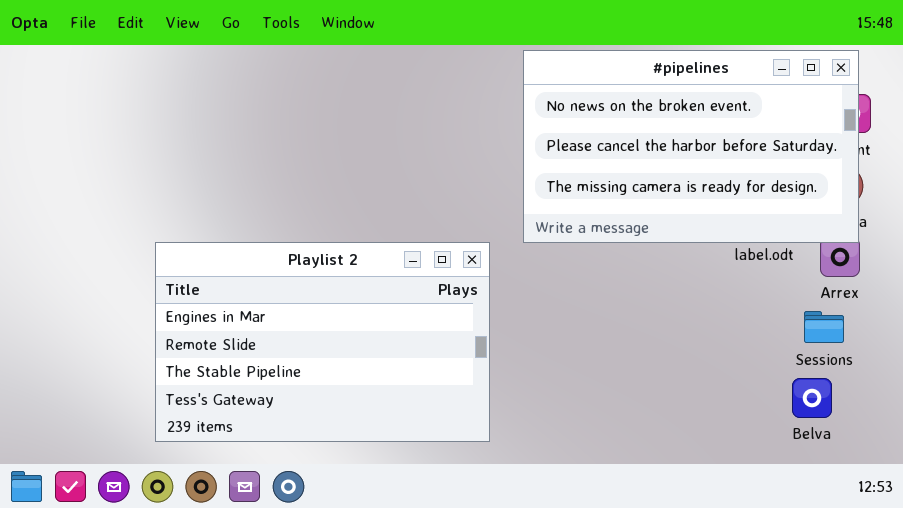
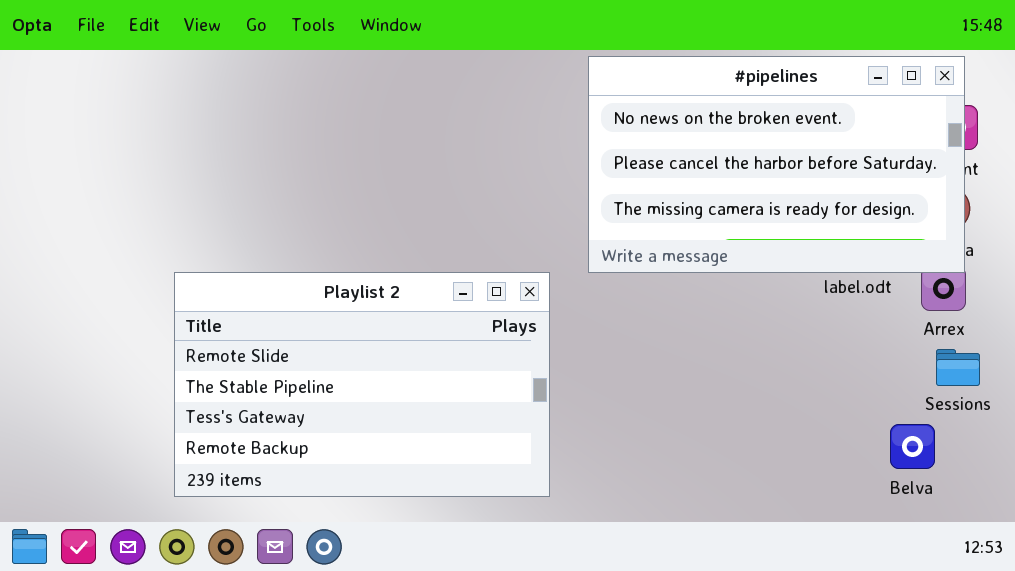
Playlist 2: [155,242,490,442] -> [174,272,550,497], scrolled down 1 row
Sessions: [804,311,844,343] -> [936,349,980,386], moved

